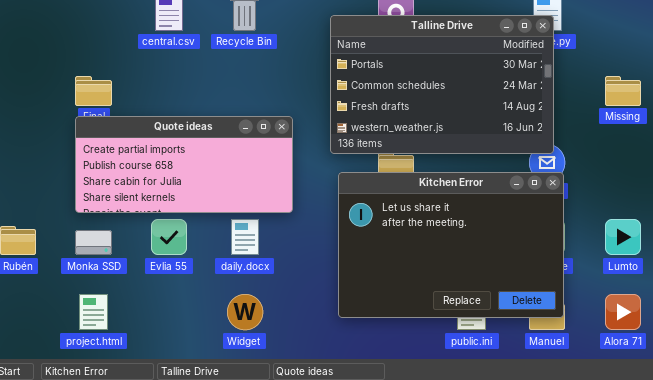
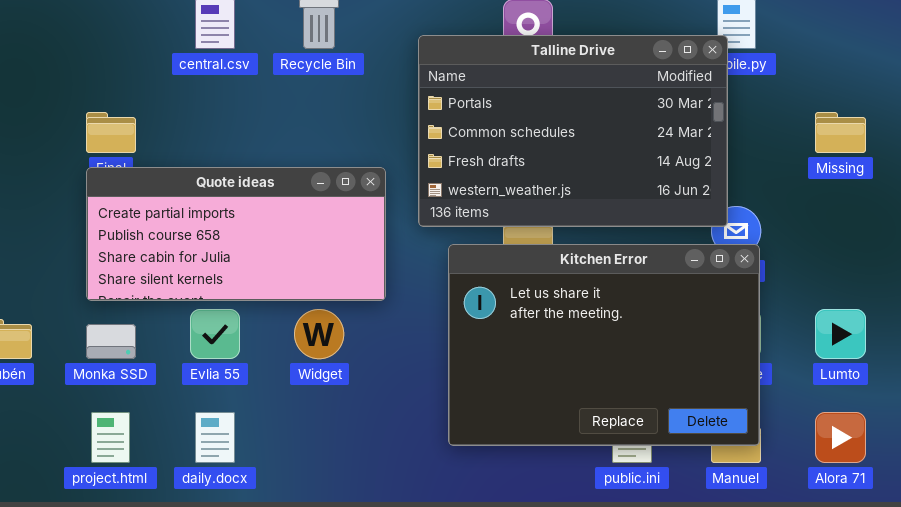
Talline Drive: [330,15,554,154] -> [418,35,728,227], moved
daily.docx: [231,219,259,255] -> [195,412,235,463], moved
Widget: [227,294,263,330] -> [294,309,344,359], moved

